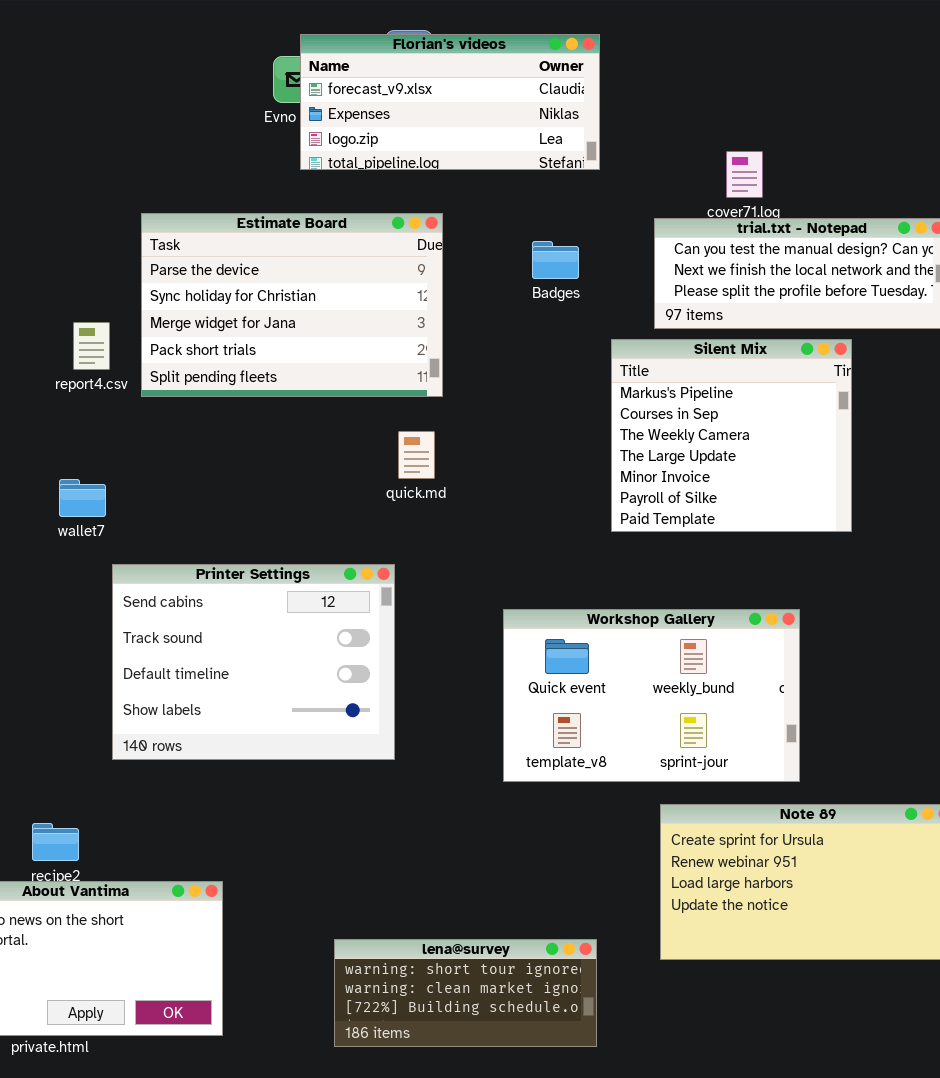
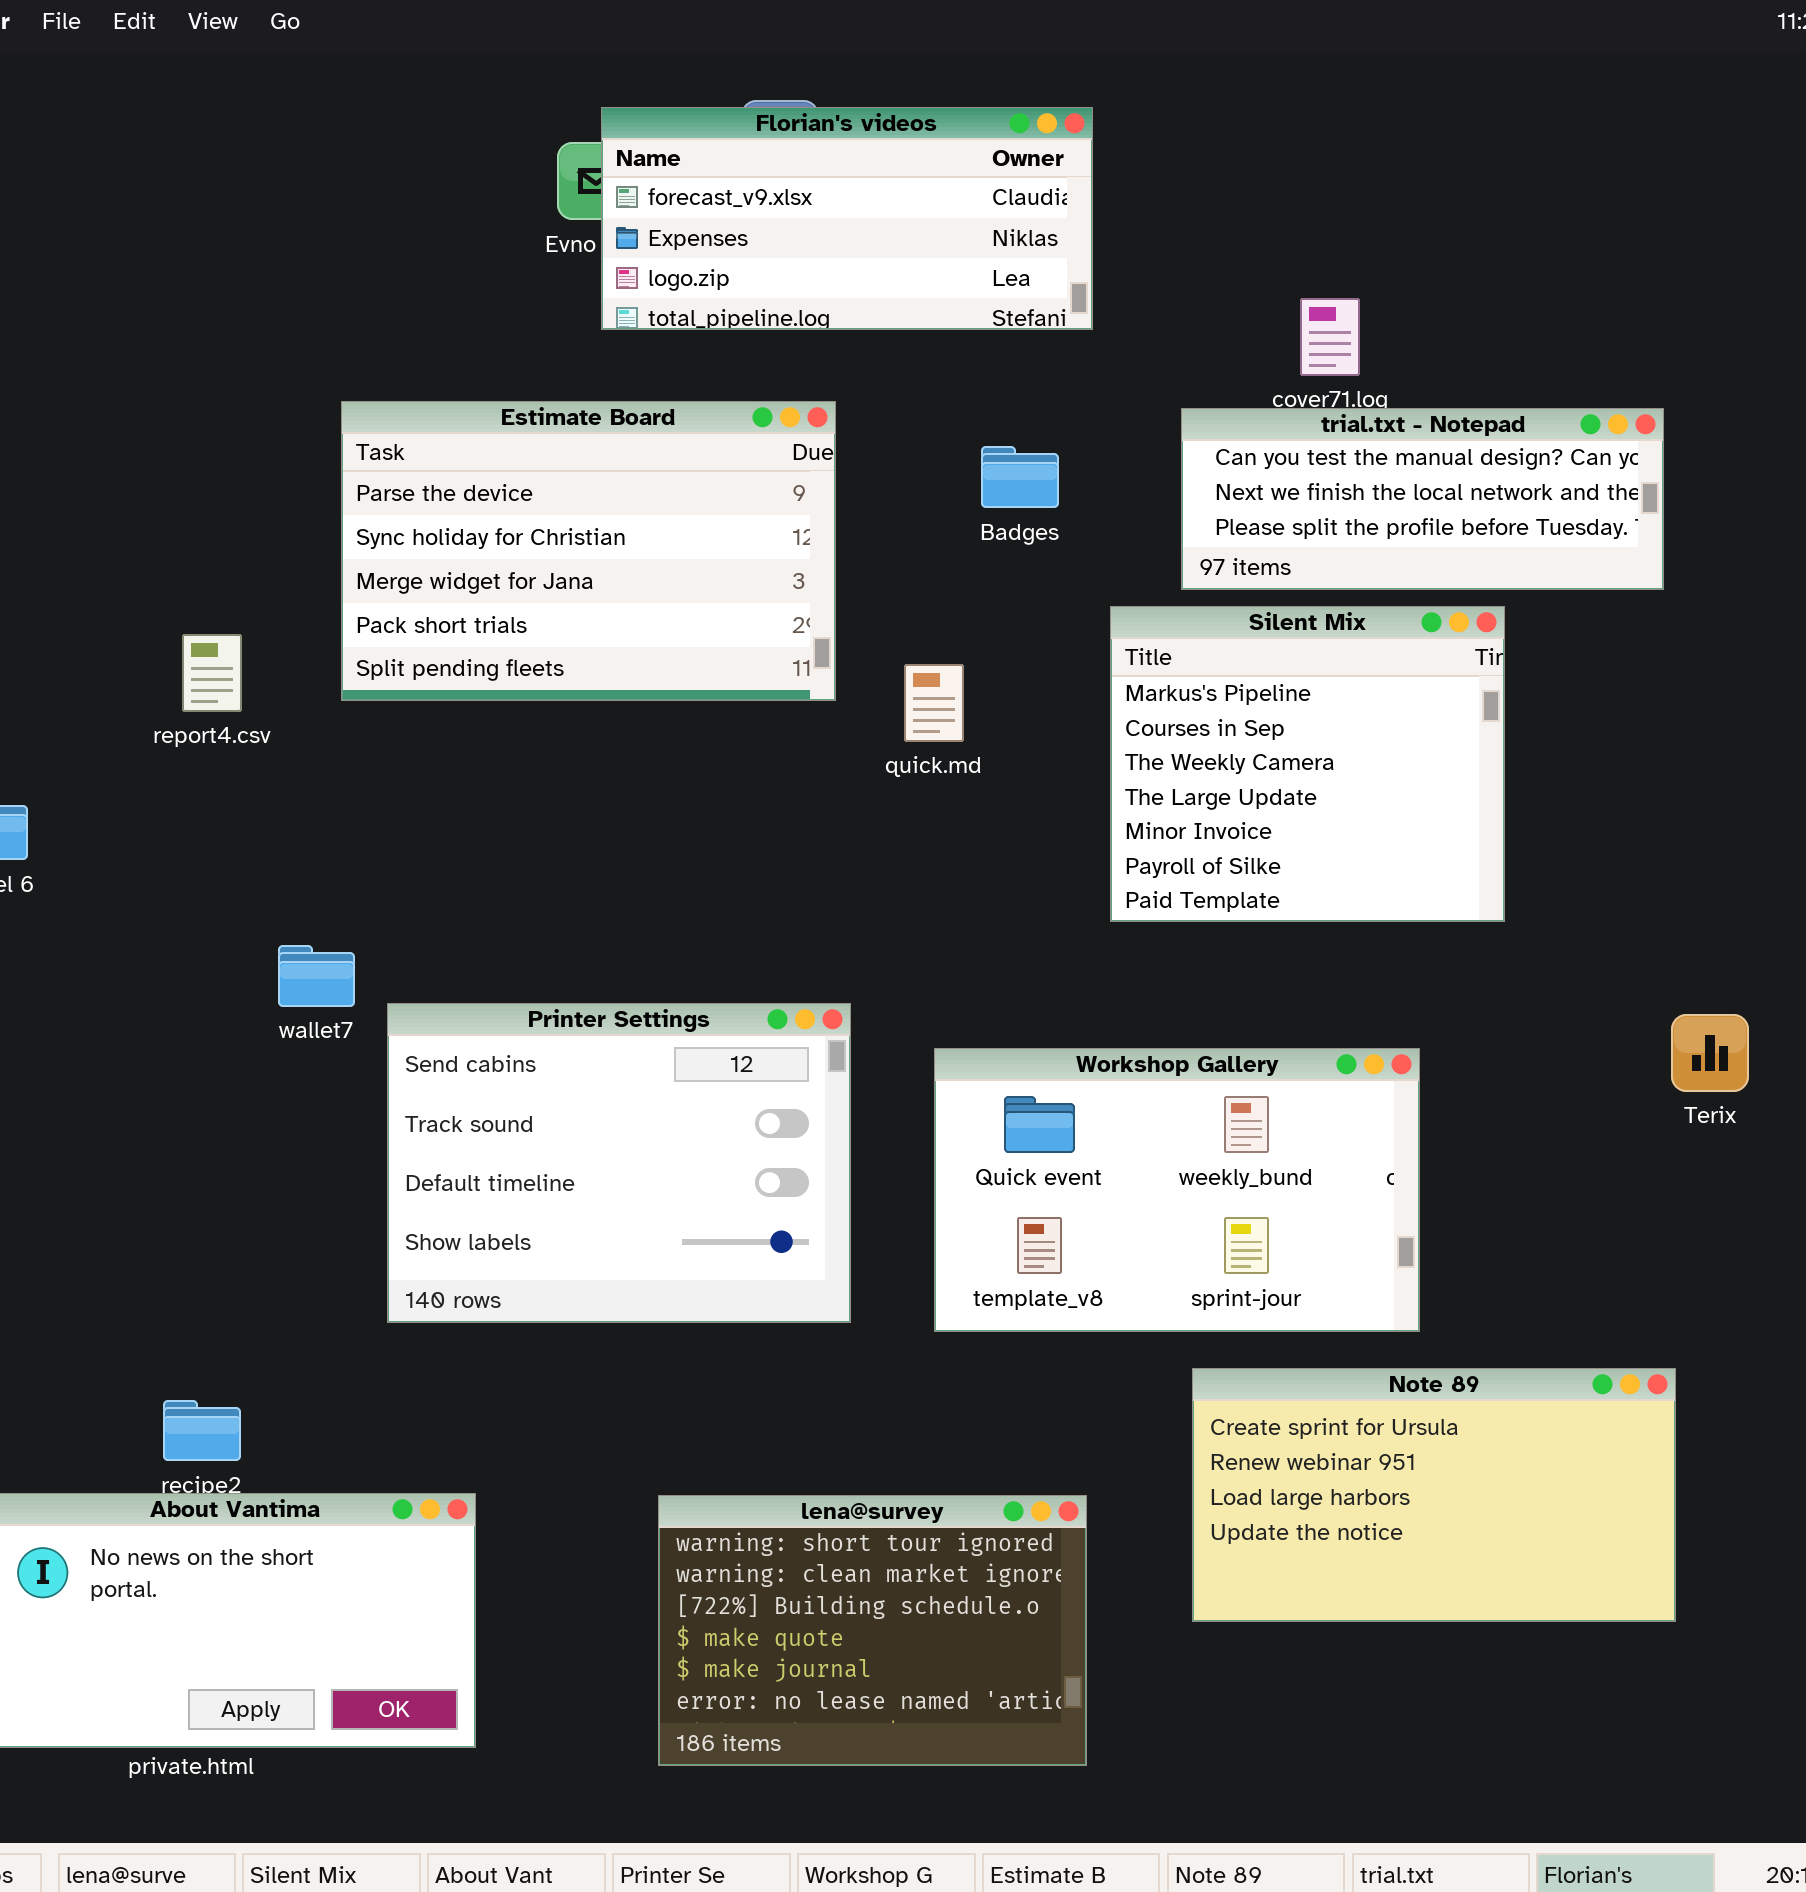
report4.csv: [73,322,110,370] -> [182,634,242,712], moved
quick.md: [398,431,435,479] -> [904,664,964,742], moved
wallet7: [59,479,106,517] -> [278,945,355,1007], moved
Printer Settings: [112,564,395,760] -> [387,1003,851,1323], moved
lena@survey: [334,939,597,1047] -> [658,1495,1087,1766], resized

